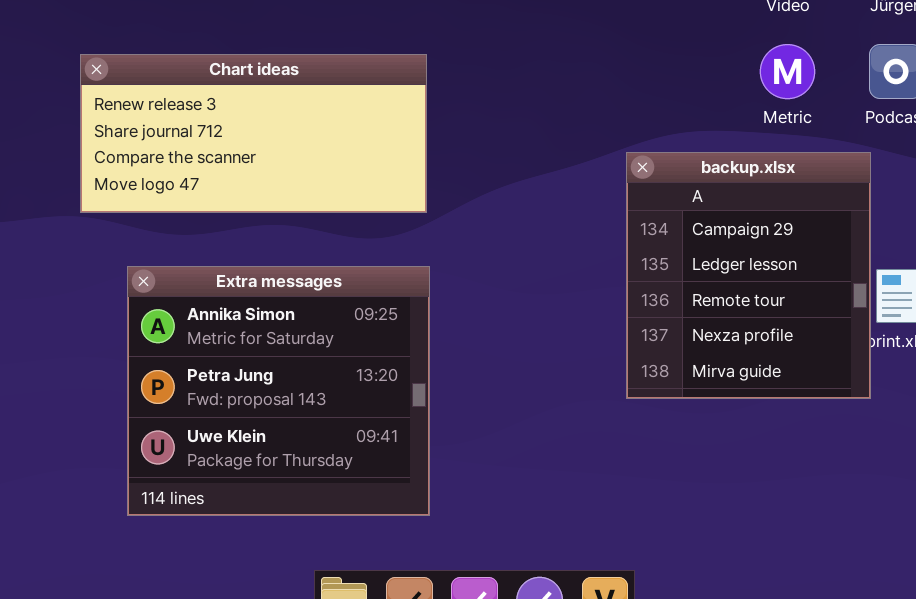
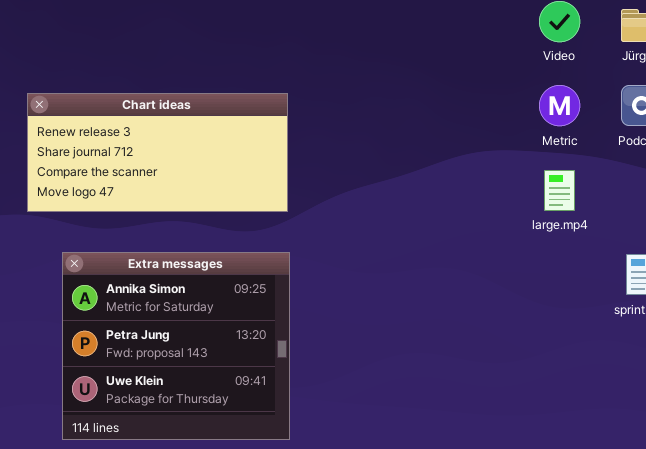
backup.xlsx: [626,152,871,399] -> none, closed

